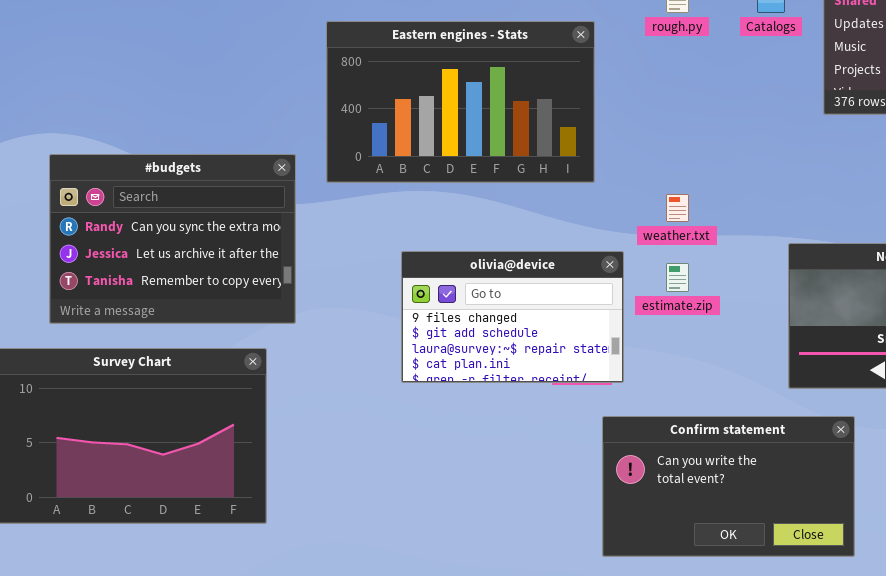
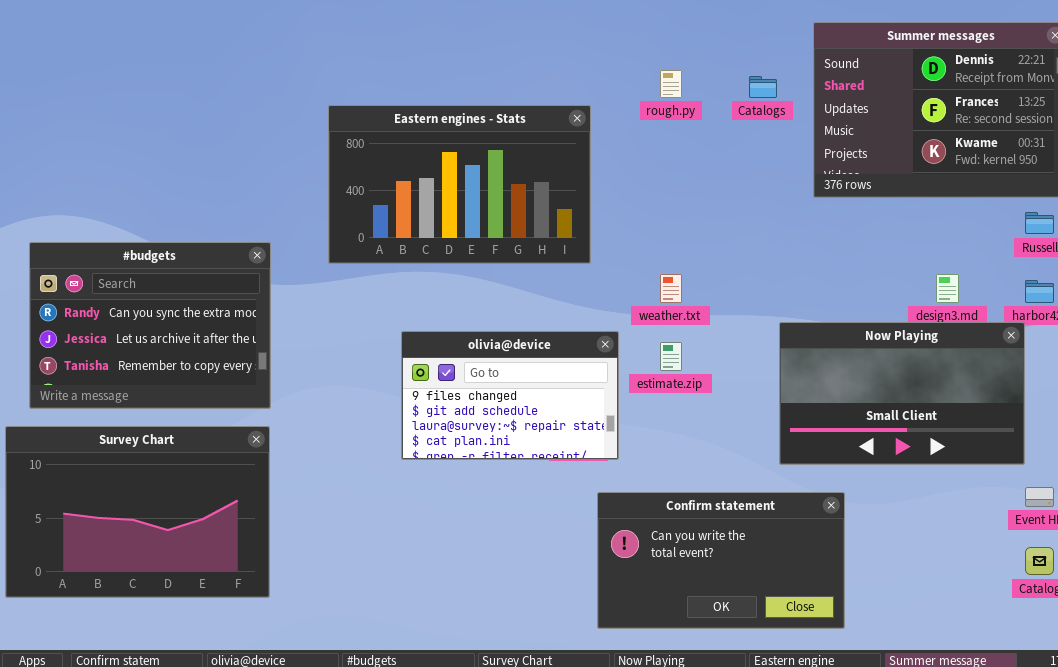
#budgets: [49,154,296,324] -> [29,242,271,409], moved

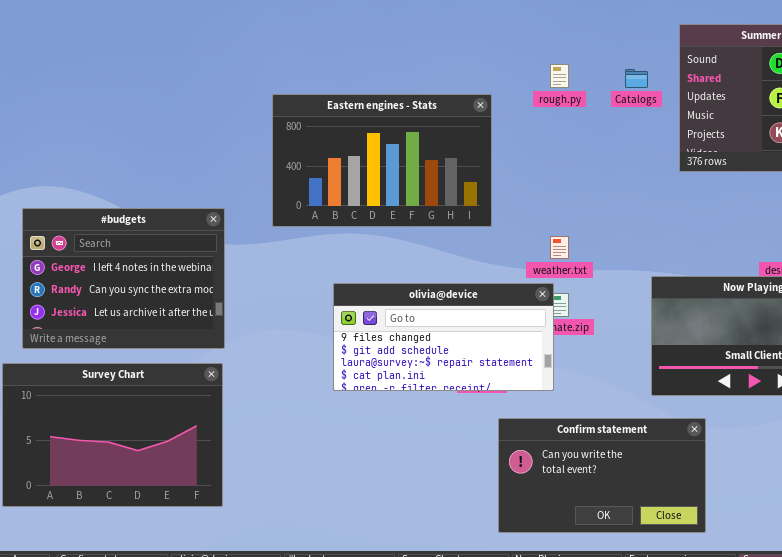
#budgets: [29,242,271,409] -> [22,208,225,349], scrolled up 1 row
olivia@device: [401,331,619,460] -> [333,283,554,391], resized

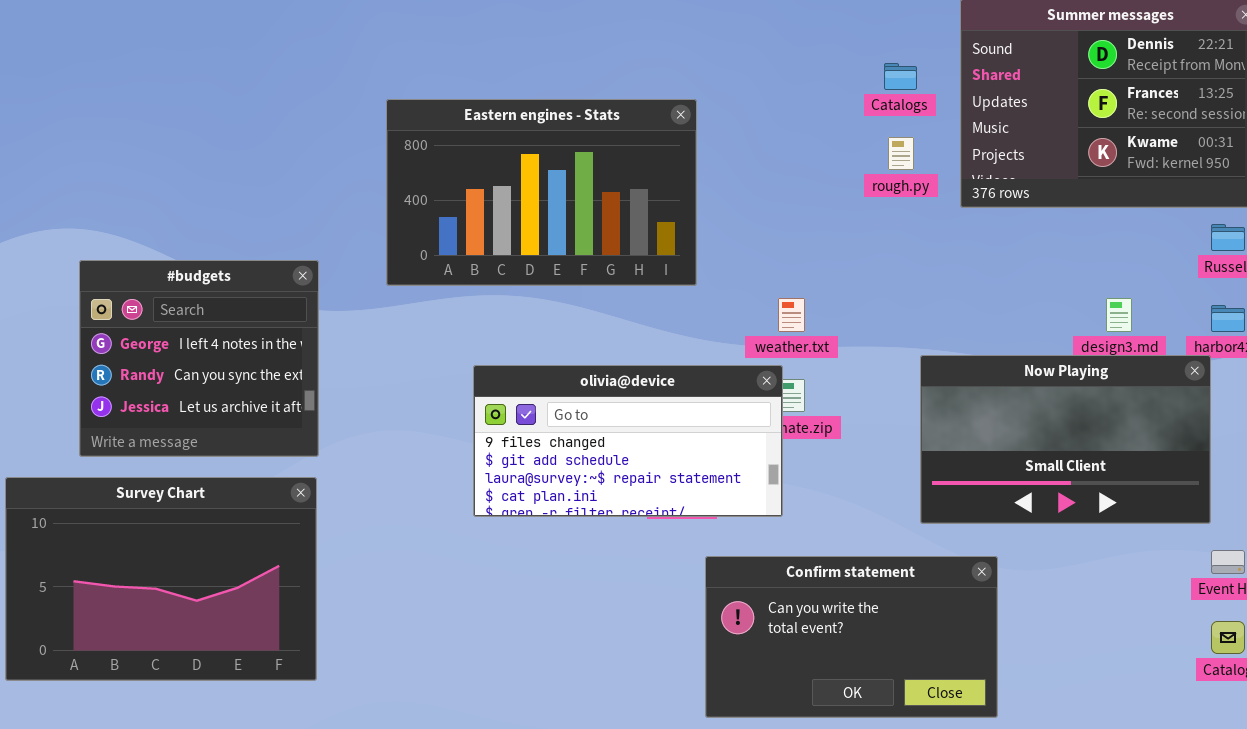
rough.py: [550,64,569,88] -> [888,137,914,170], moved
#budgets: [22,208,225,349] -> [79,260,319,457], resized

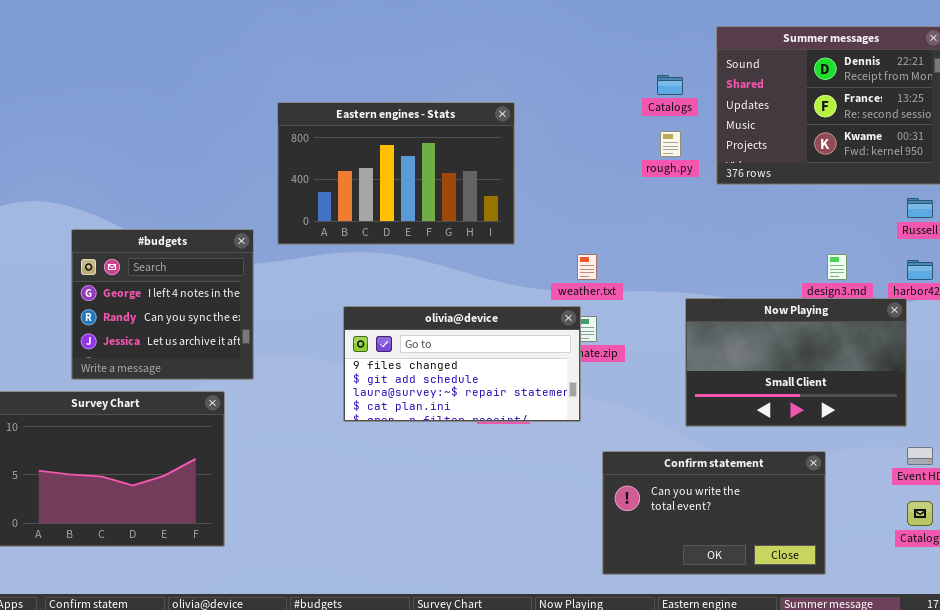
#budgets: [79,260,319,457] -> [71,229,254,380], moved
Confirm statement: [705,556,998,718] -> [602,451,826,575], moved

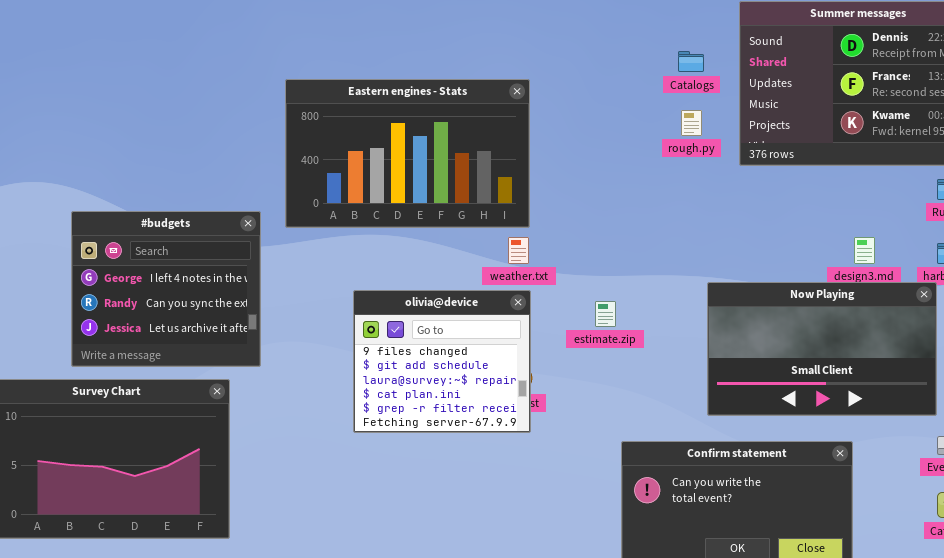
weather.txt: [577,254,597,280] -> [508,237,529,264], moved
olivia@device: [343,306,581,422] -> [353,290,531,433], resized

